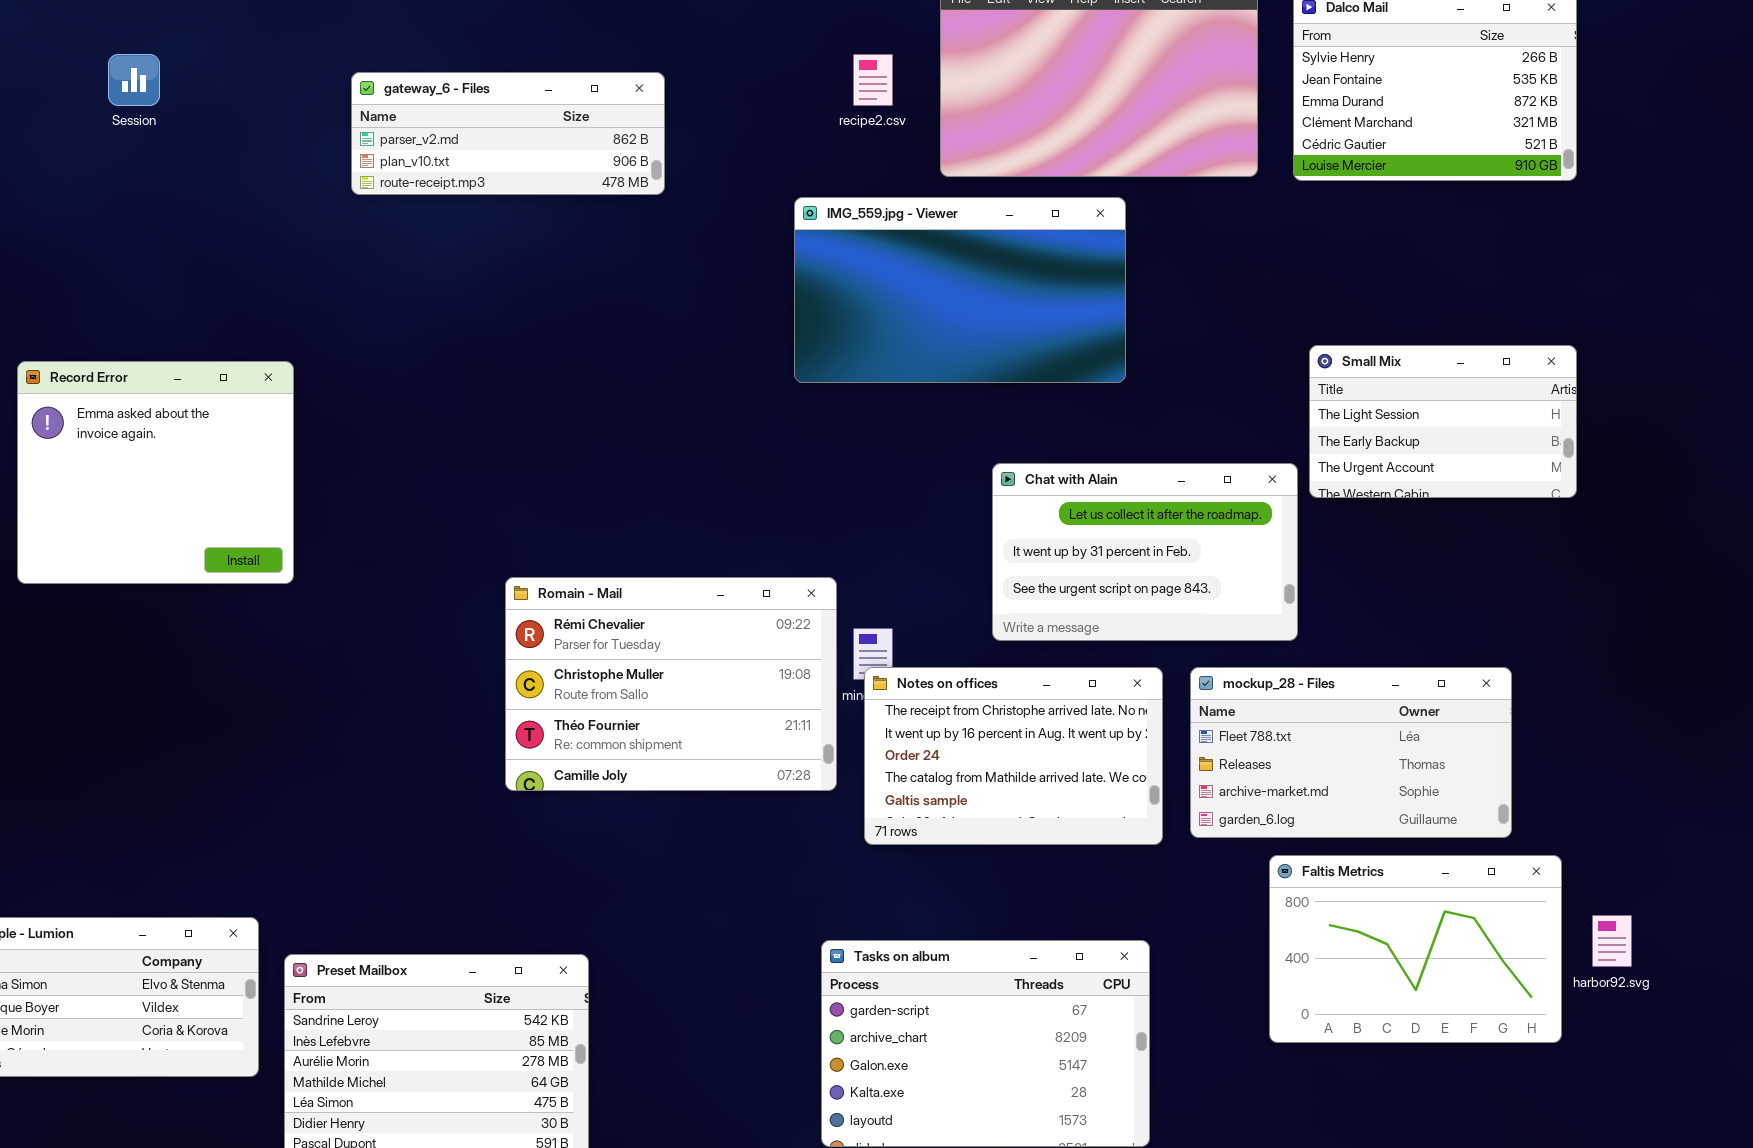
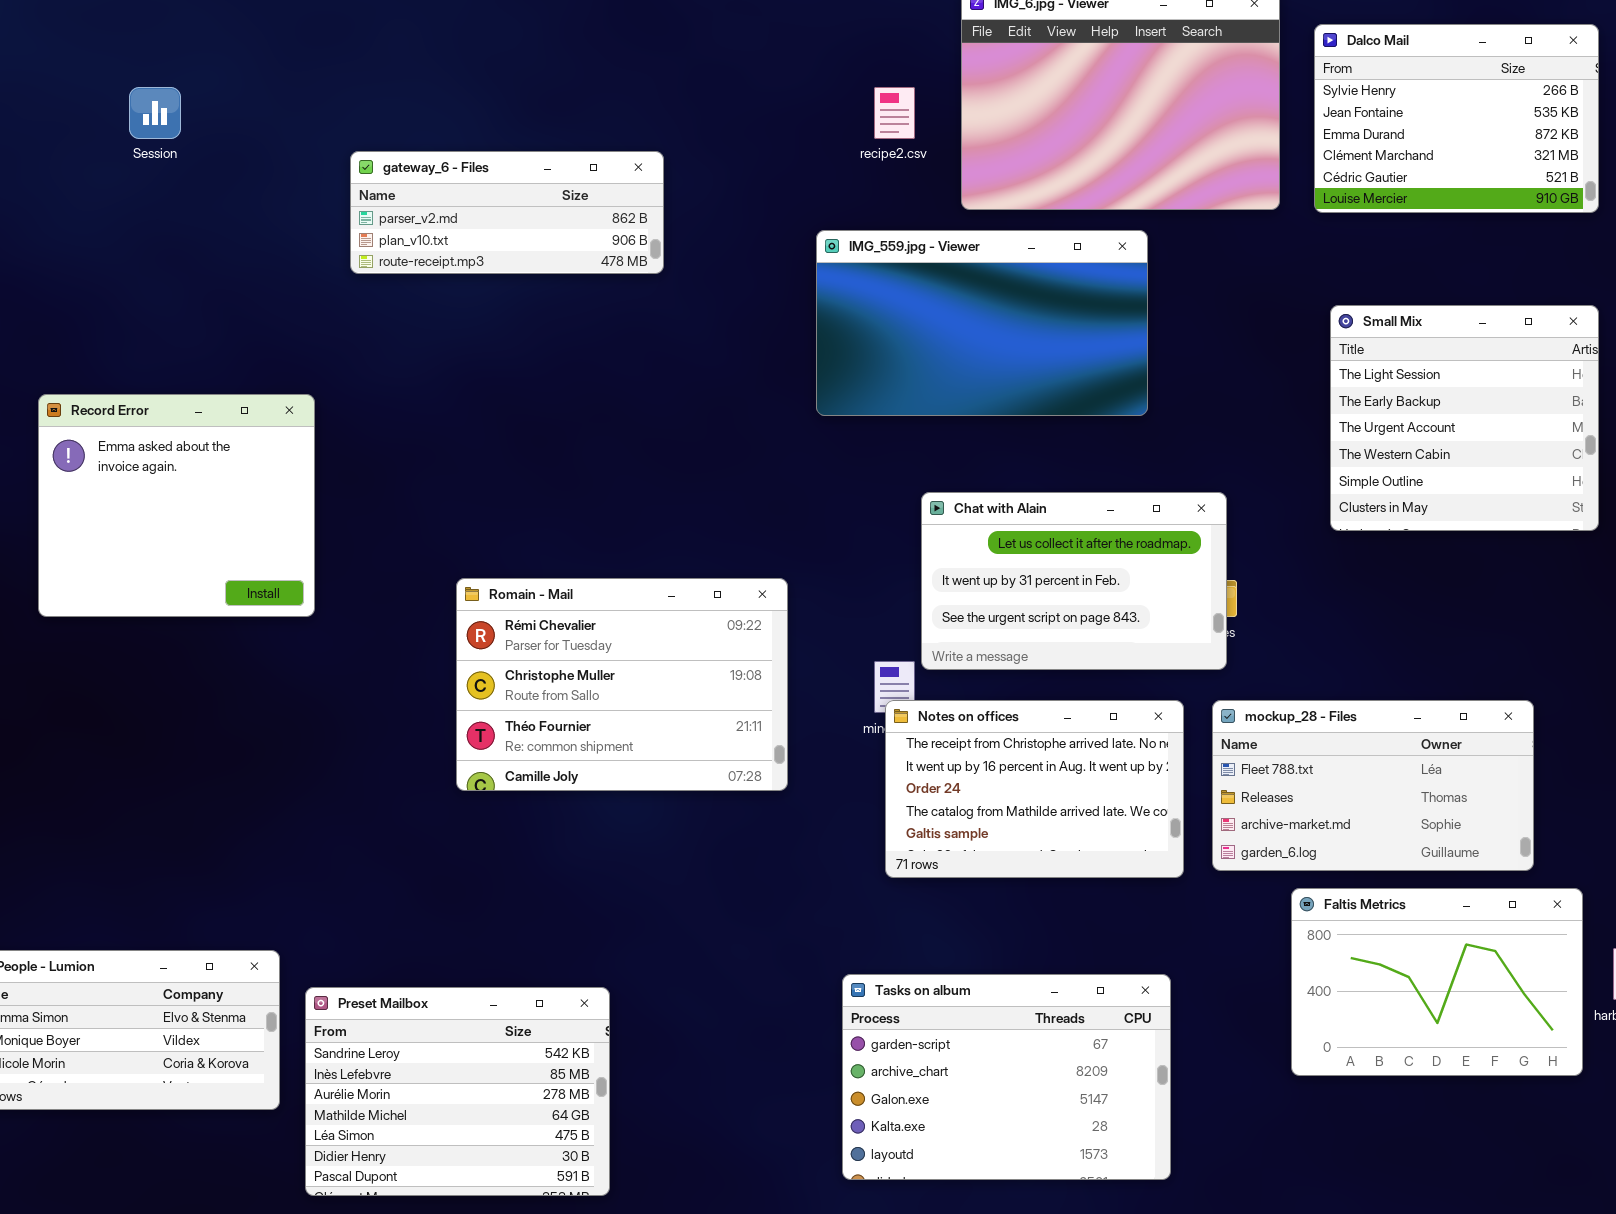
gateway_6 - Files: [351,72,665,195] -> [350,151,664,274], moved
Small Mix: [1309,345,1577,498] -> [1330,305,1599,531], resized
Chat with Alain: [992,463,1298,641] -> [921,492,1227,670], moved
Romain - Mail: [505,577,837,791] -> [456,578,788,791], moved

